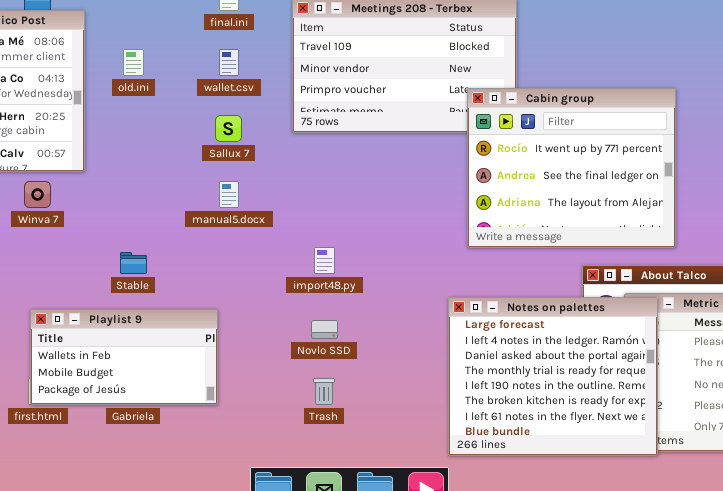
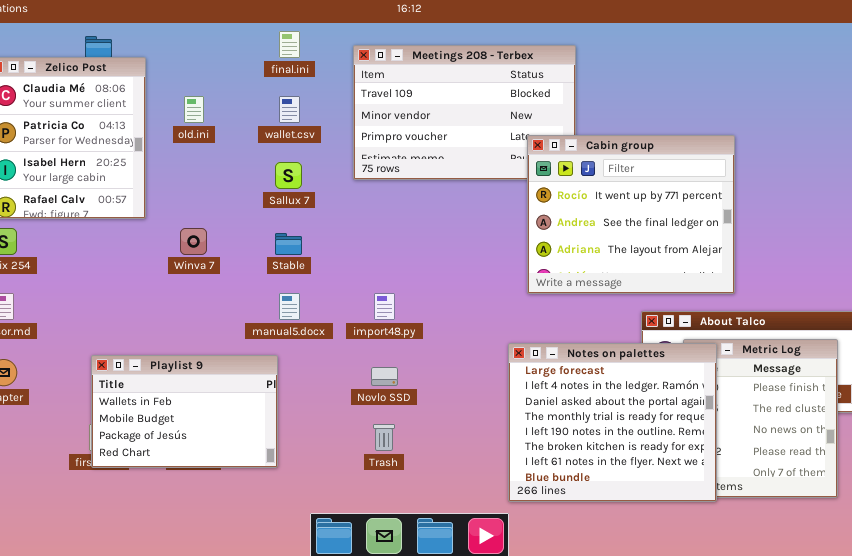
Winva 7: [24,181,51,208] -> [180,228,207,255], moved
manual5.docx: [219,181,239,208] -> [279,293,300,320], moved
Stable: [120,252,147,274] -> [275,233,302,255], moved
Playlist 9: [30,309,218,405] -> [91,355,278,468], resized

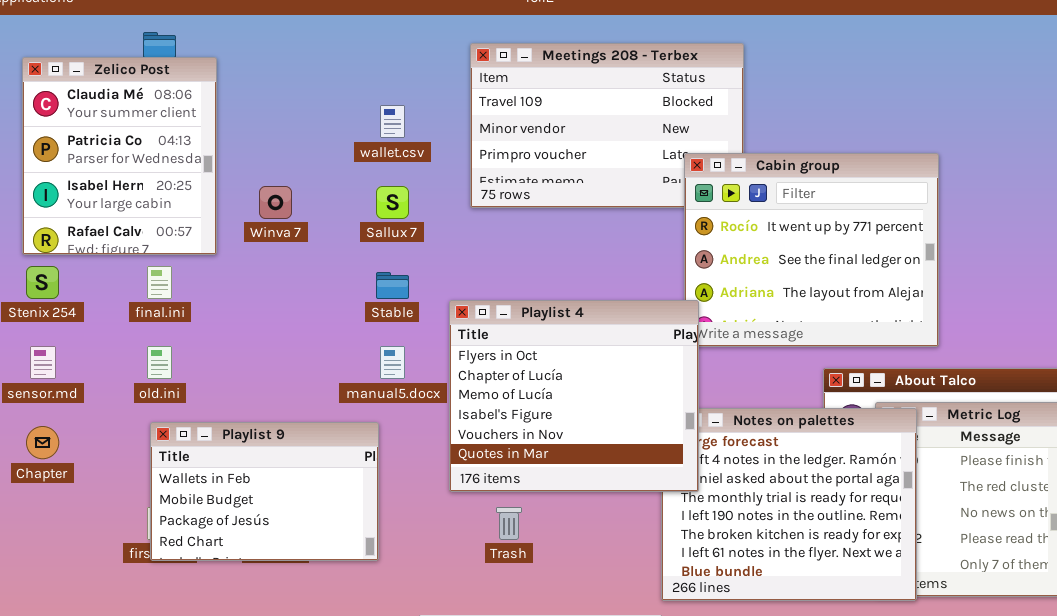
final.ini: [279,31,300,58] -> [147,266,172,299], moved
old.ini: [184,96,204,123] -> [147,346,172,379], moved
Winva 7: [180,228,207,255] -> [259,186,292,219], moved
Playlist 4: none -> [449,300,699,492], opened

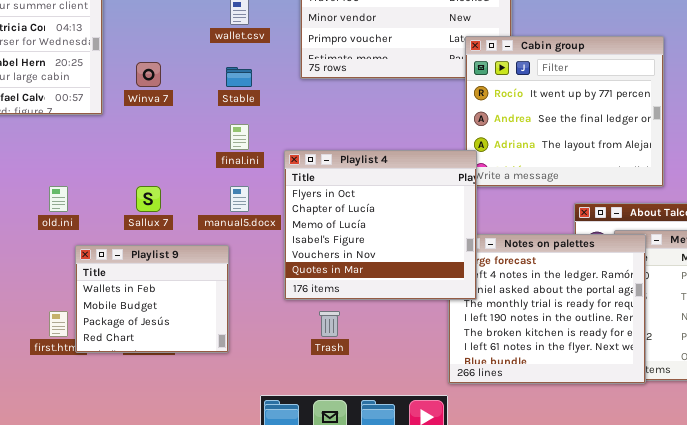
Sallux 7: [376,186,409,219] -> [136,186,161,212], moved
final.ini: [147,266,172,299] -> [230,124,249,150], moved
Stable: [376,272,409,299] -> [226,67,252,87], moved
Playlist 9: [150,422,379,561] -> [75,245,229,353], resized

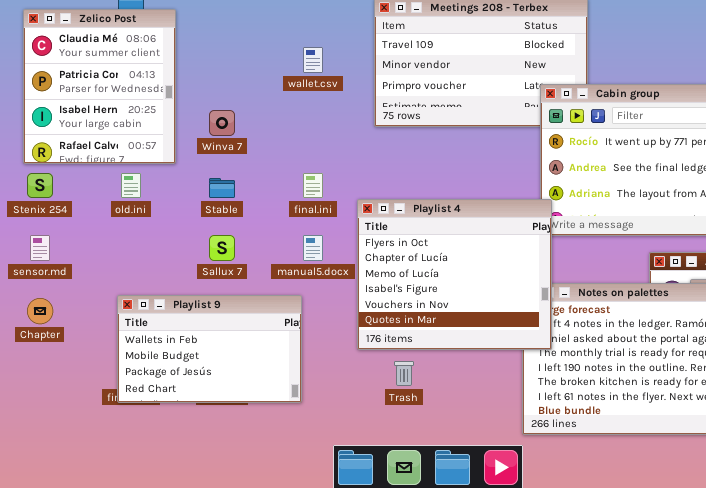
Stable: [226,67,252,87] -> [209,178,235,198], moved
old.ini: [49,186,68,212] -> [121,173,141,198], moved
Playlist 9: [75,245,229,353] -> [117,295,302,403], resized

